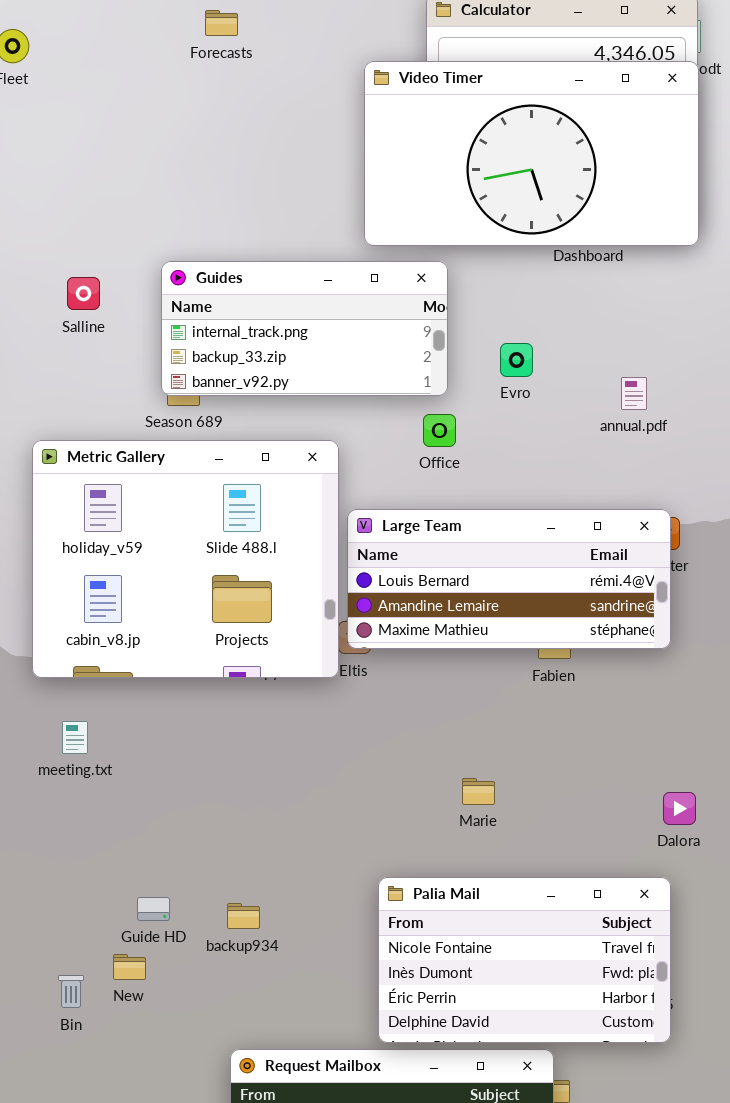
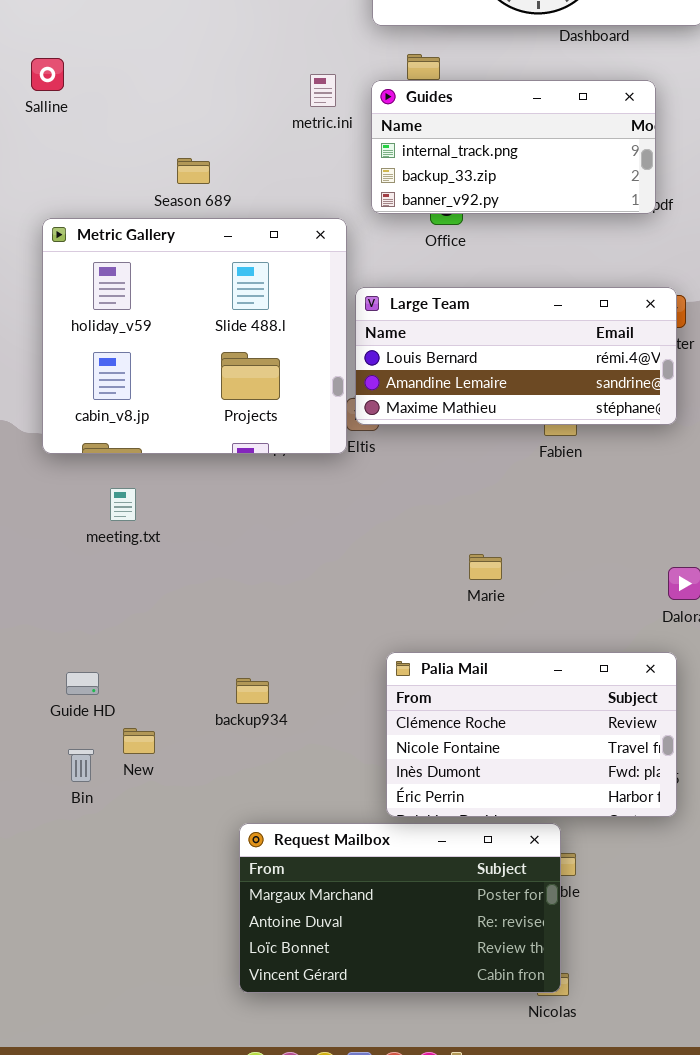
Guides: [161,261,448,396] -> [371,80,656,214], moved
Salline: [67,277,100,310] -> [31,58,64,91], moved
meeting.txt: [62,721,88,754] -> [110,488,136,521], moved
Palia Mail: [378,877,671,1043] -> [386,652,677,817], scrolled up 1 row
Guide HD: [137,897,170,921] -> [66,672,99,695], moved

